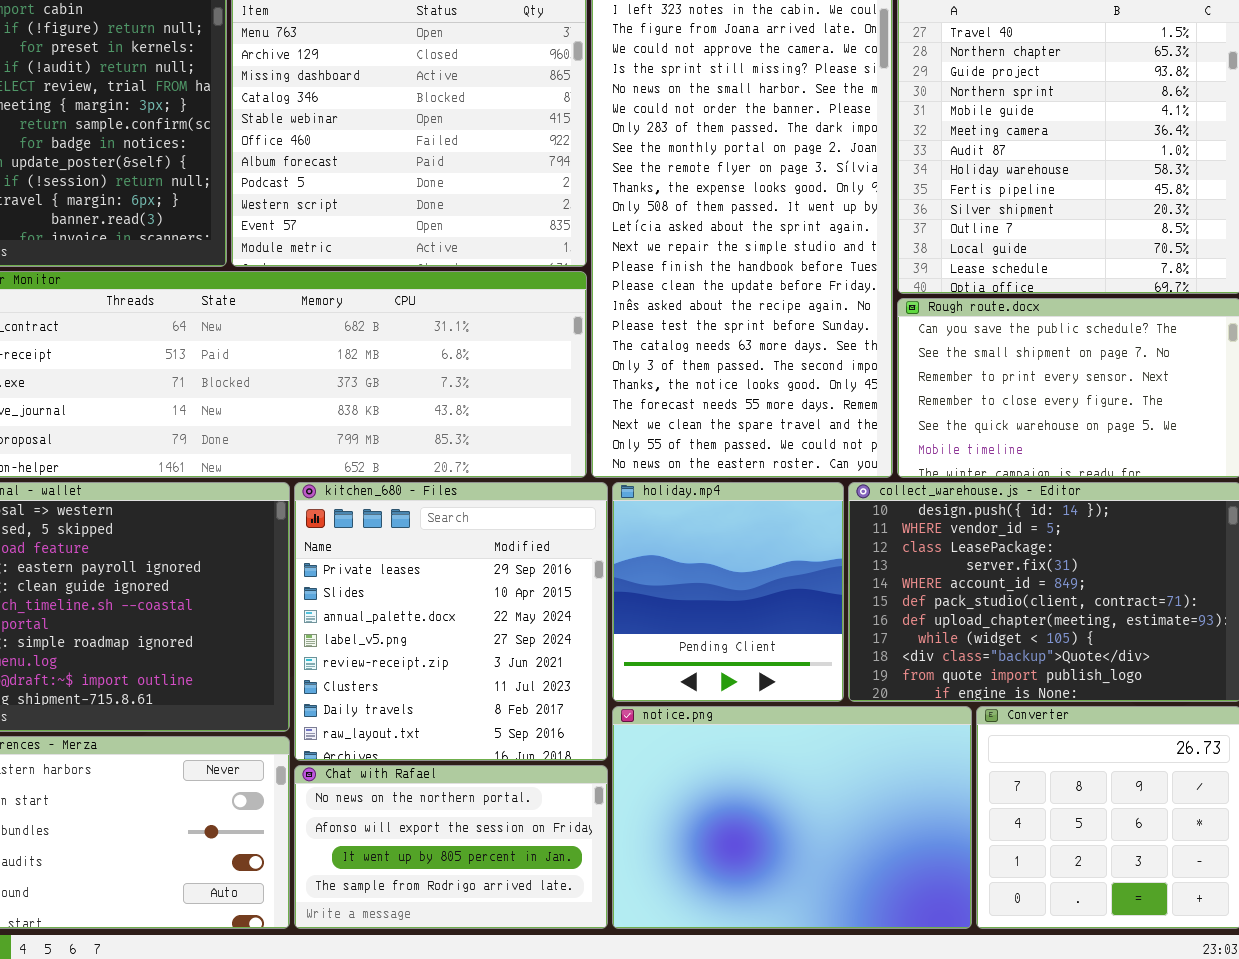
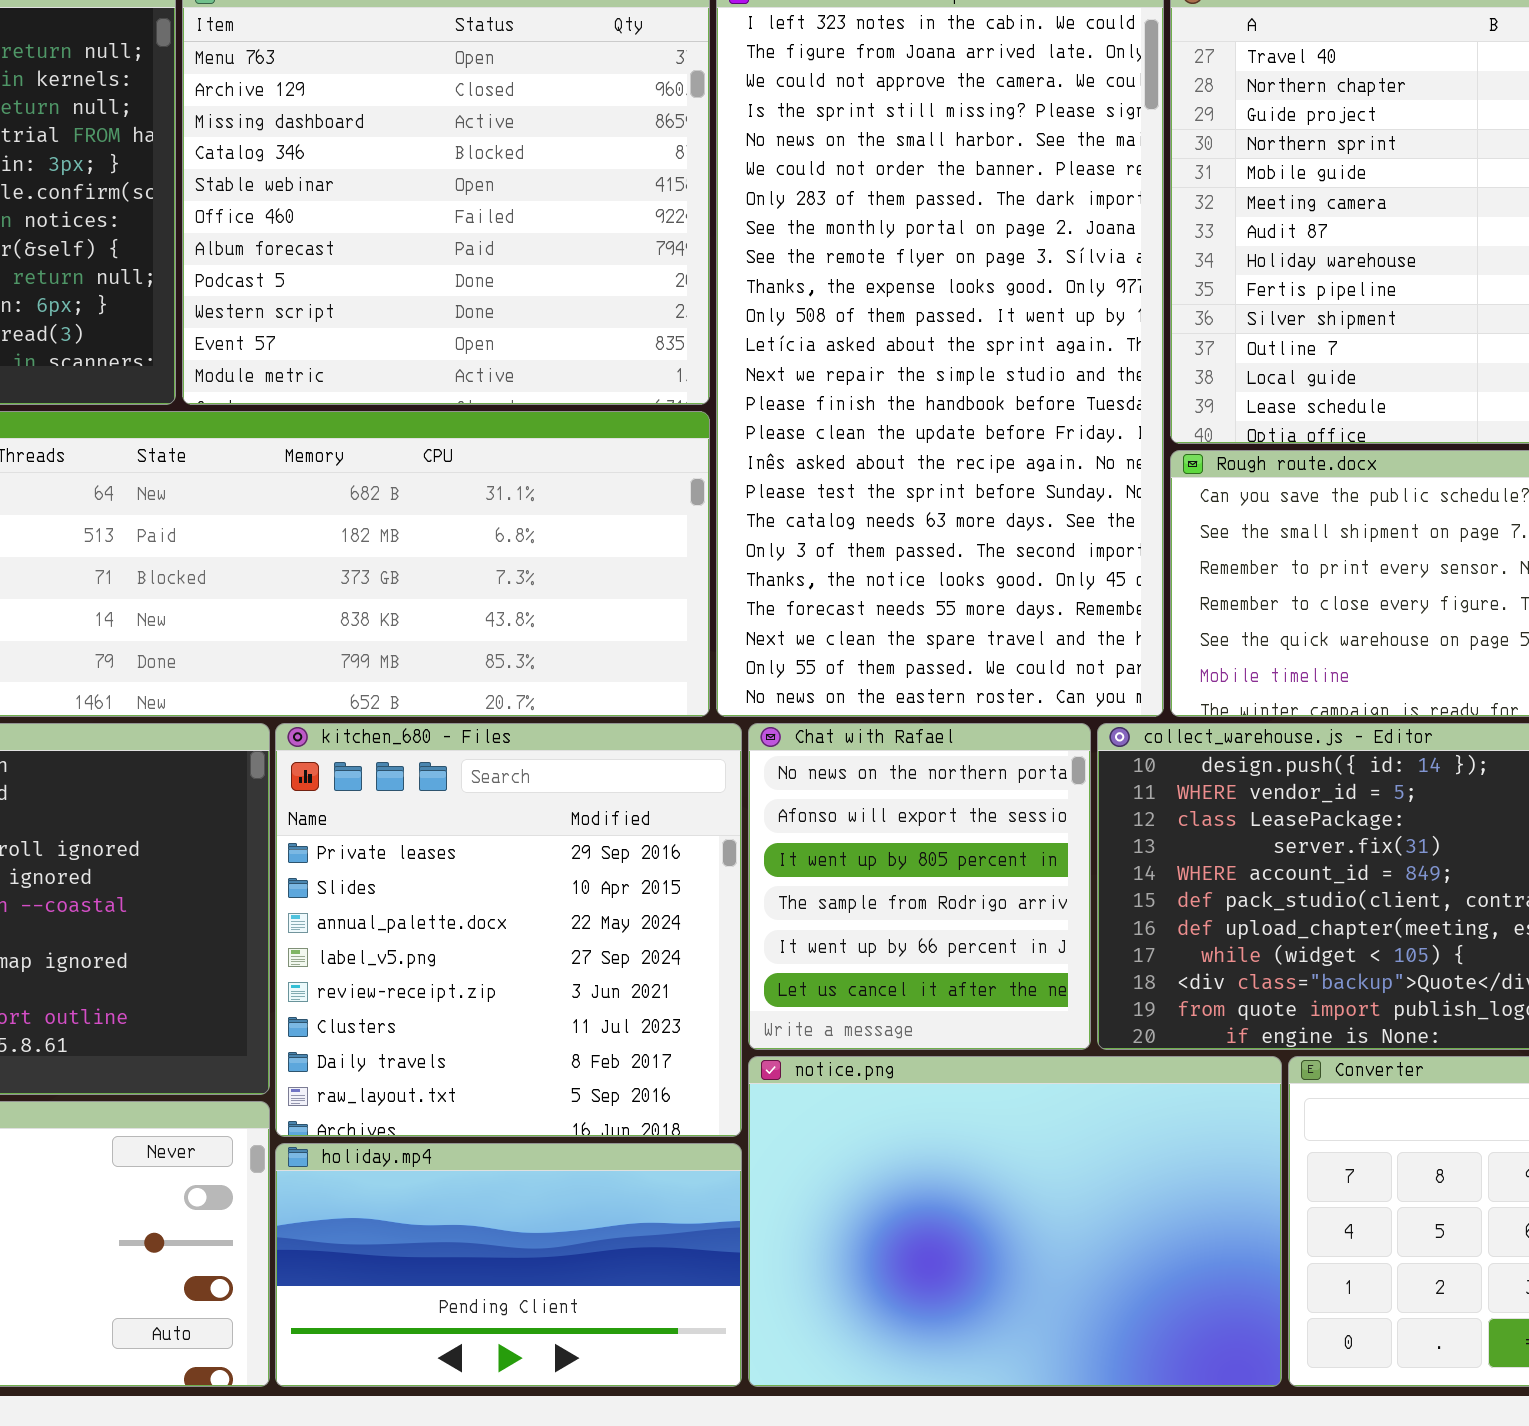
holiday.mp4: [612,482,844,702] -> [275,1143,742,1387], moved, resized
Chat with Rafael: [294,765,608,929] -> [748,723,1091,1050], moved, resized

